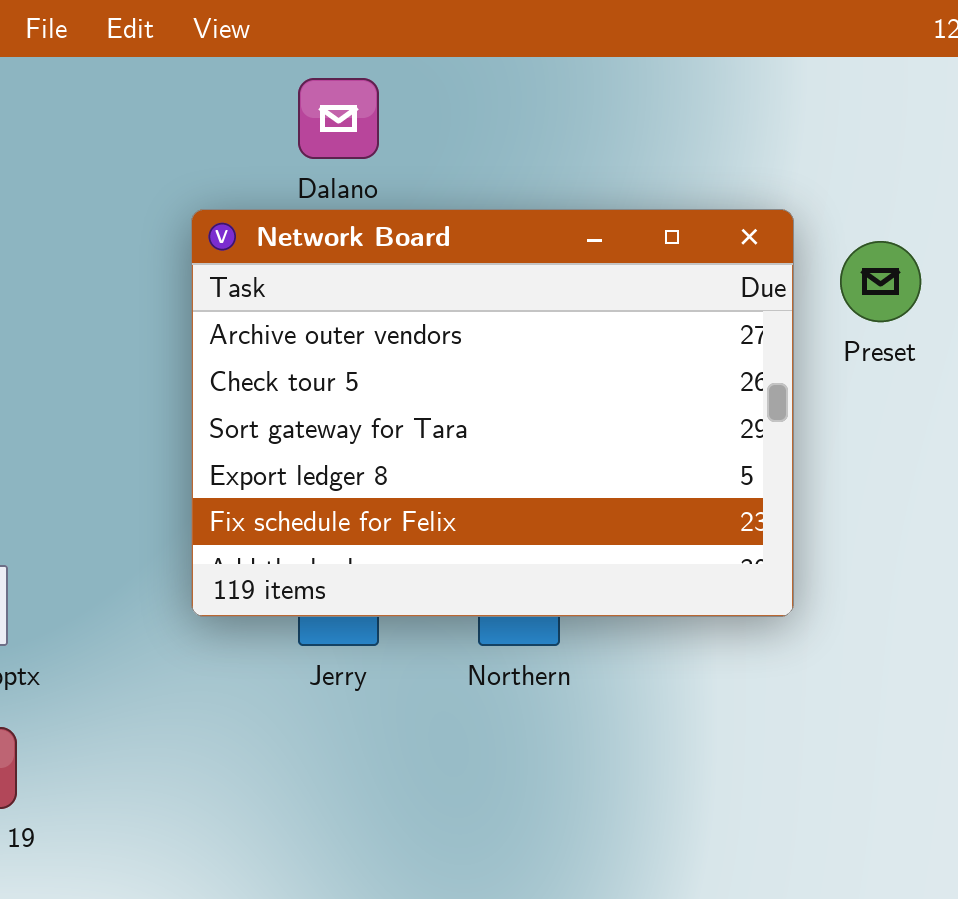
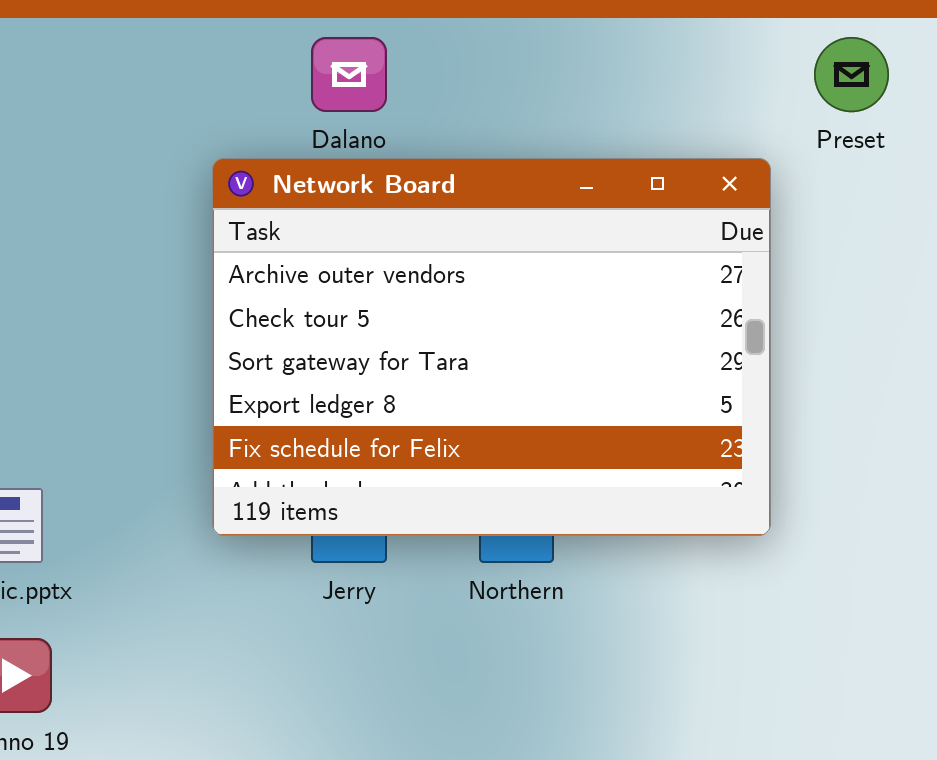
Preset: [840,241,921,322] -> [814,37,889,112], moved

